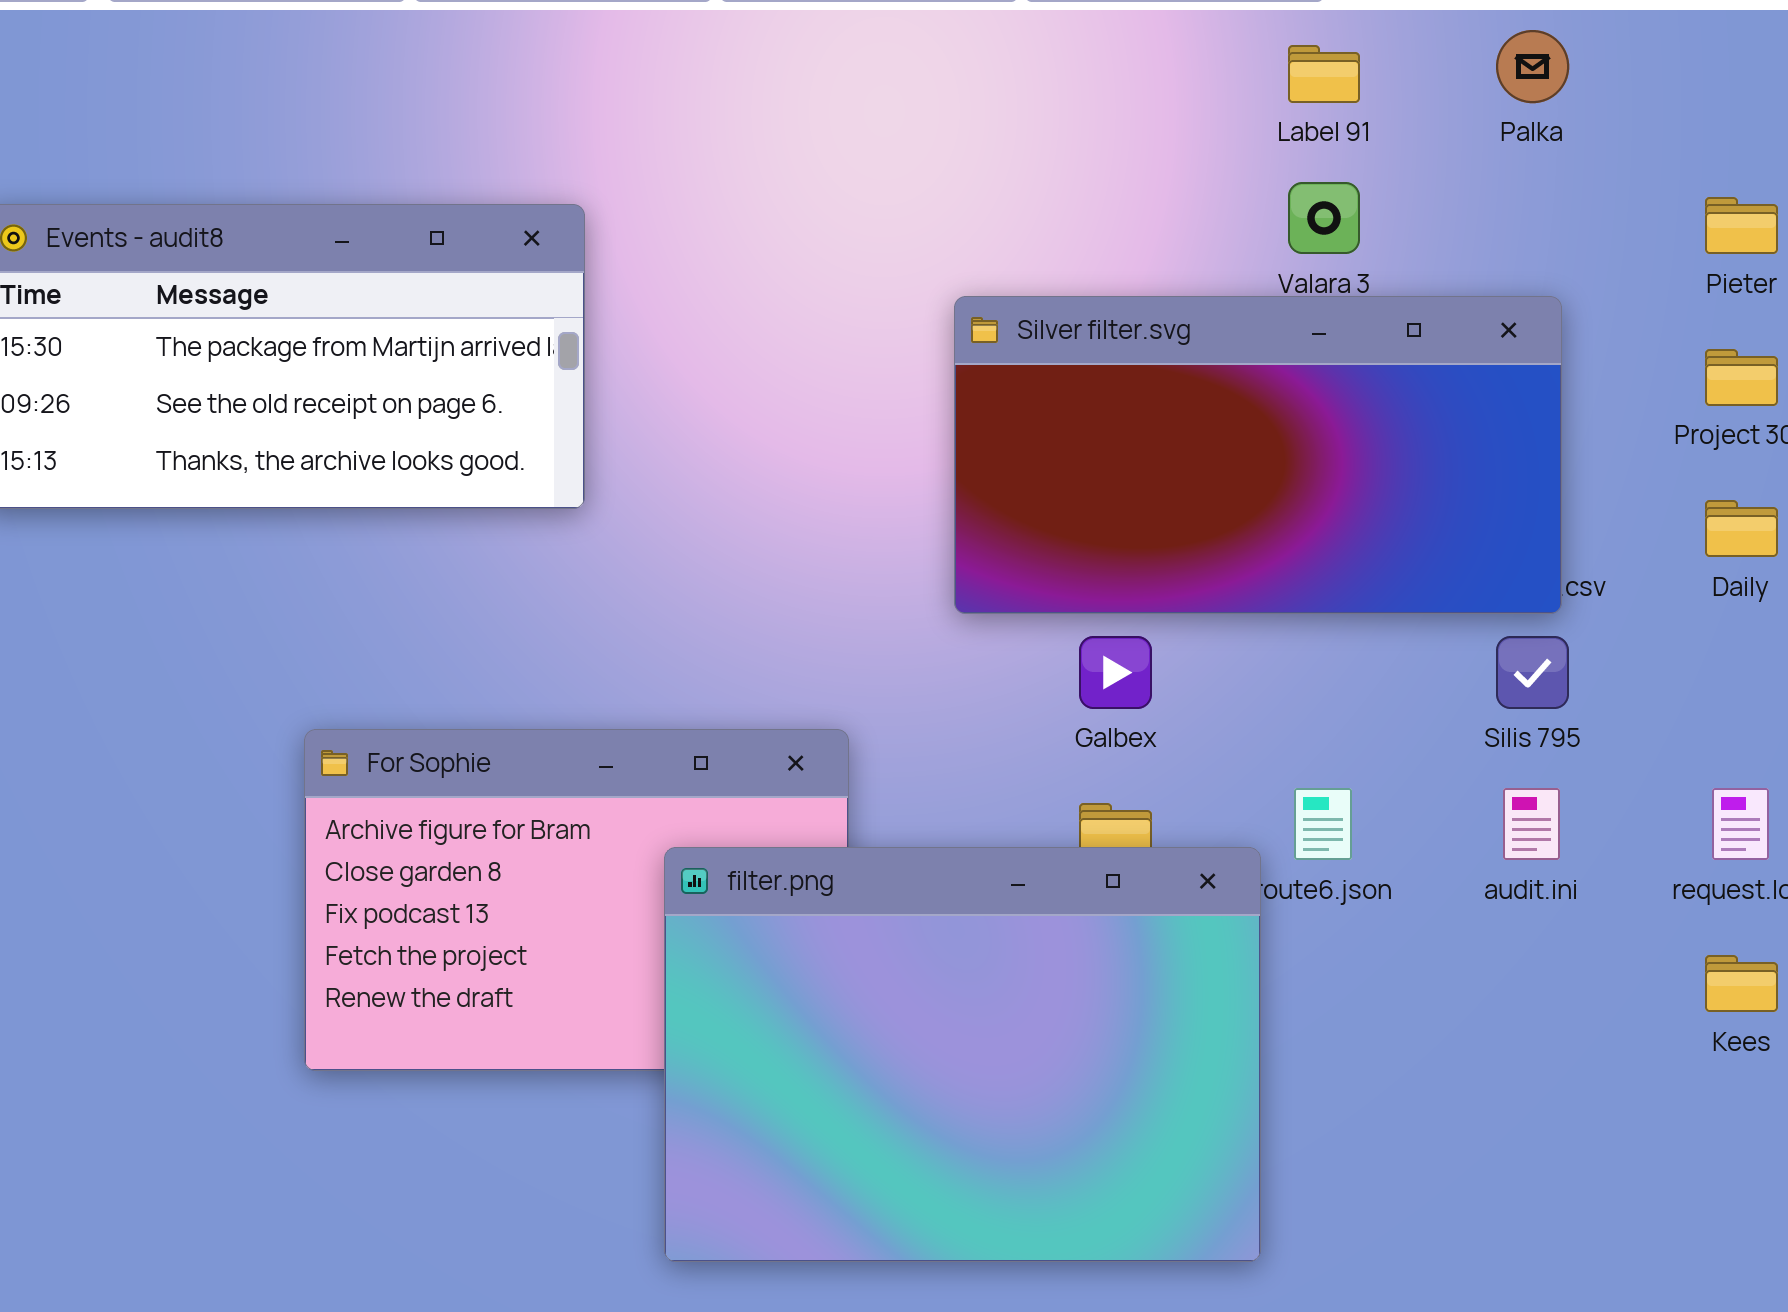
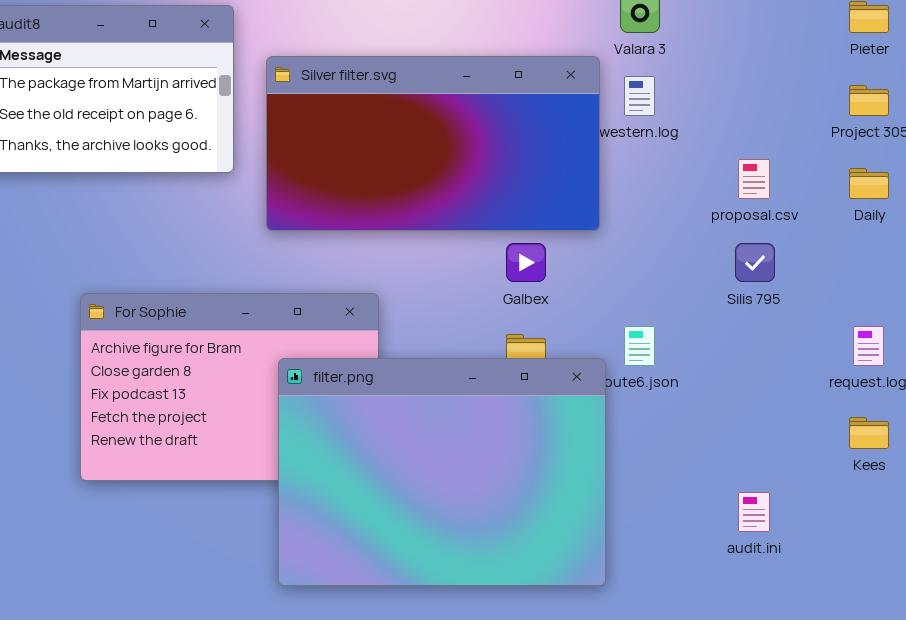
Silver filter.svg: [954,296,1562,614] -> [266,56,600,231], moved
audit.ini: [1503,788,1560,860] -> [738,492,770,532], moved

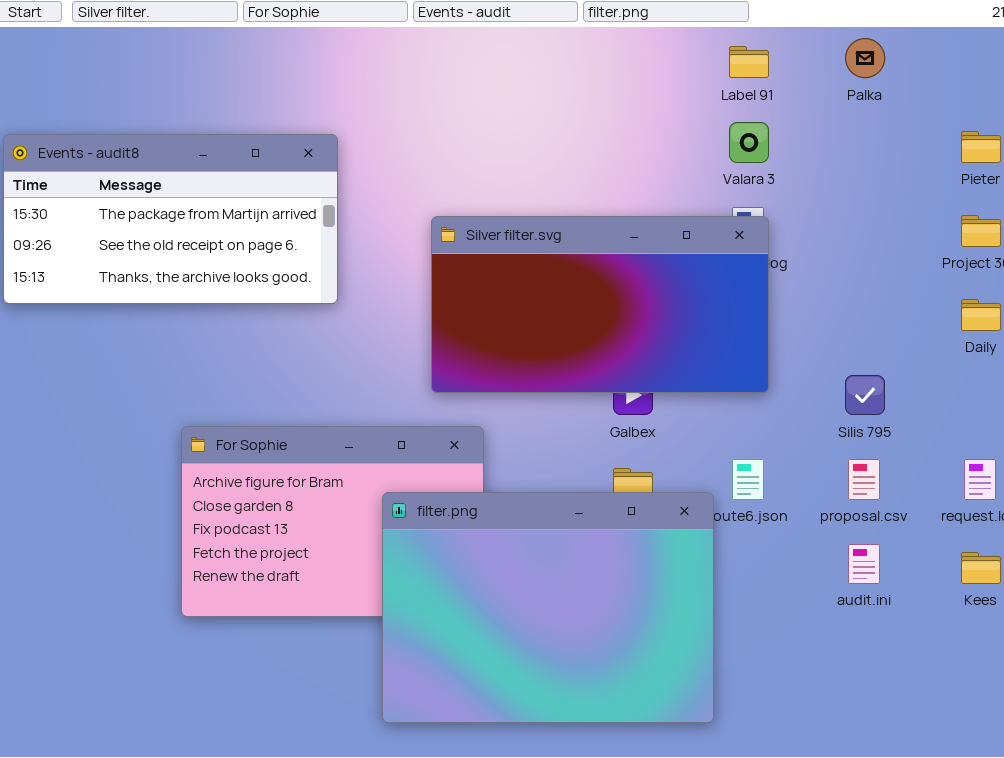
Silver filter.svg: [266,56,600,231] -> [431,216,769,393], moved
proposal.csv: [738,159,770,199] -> [848,459,880,500], moved
audit.ini: [738,492,770,532] -> [848,544,880,584], moved

